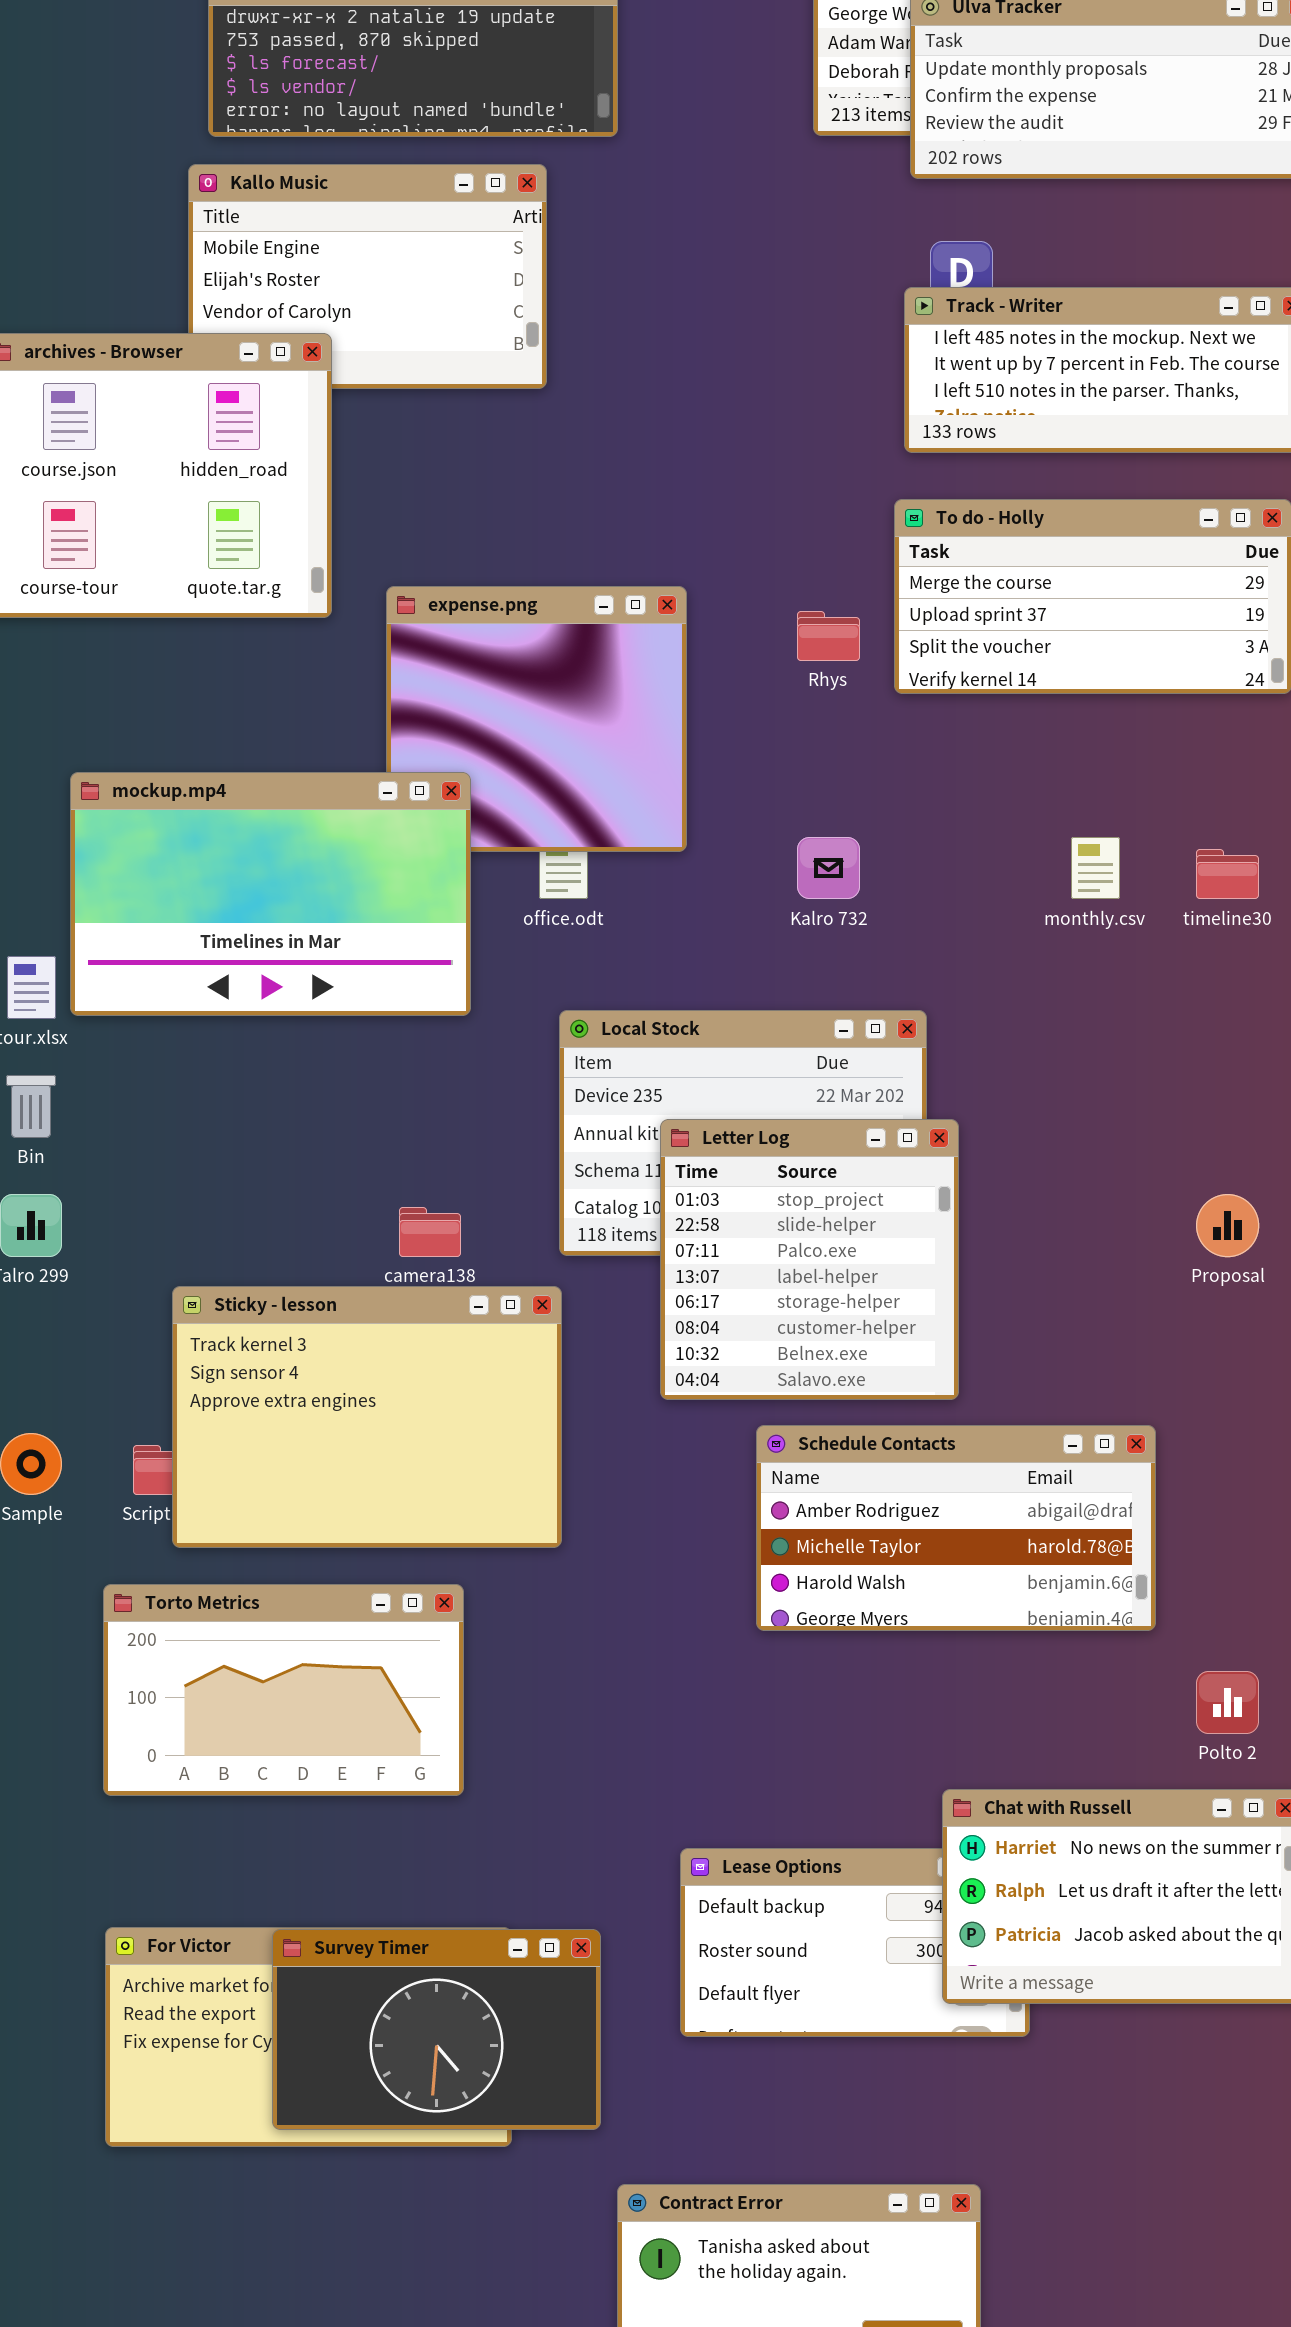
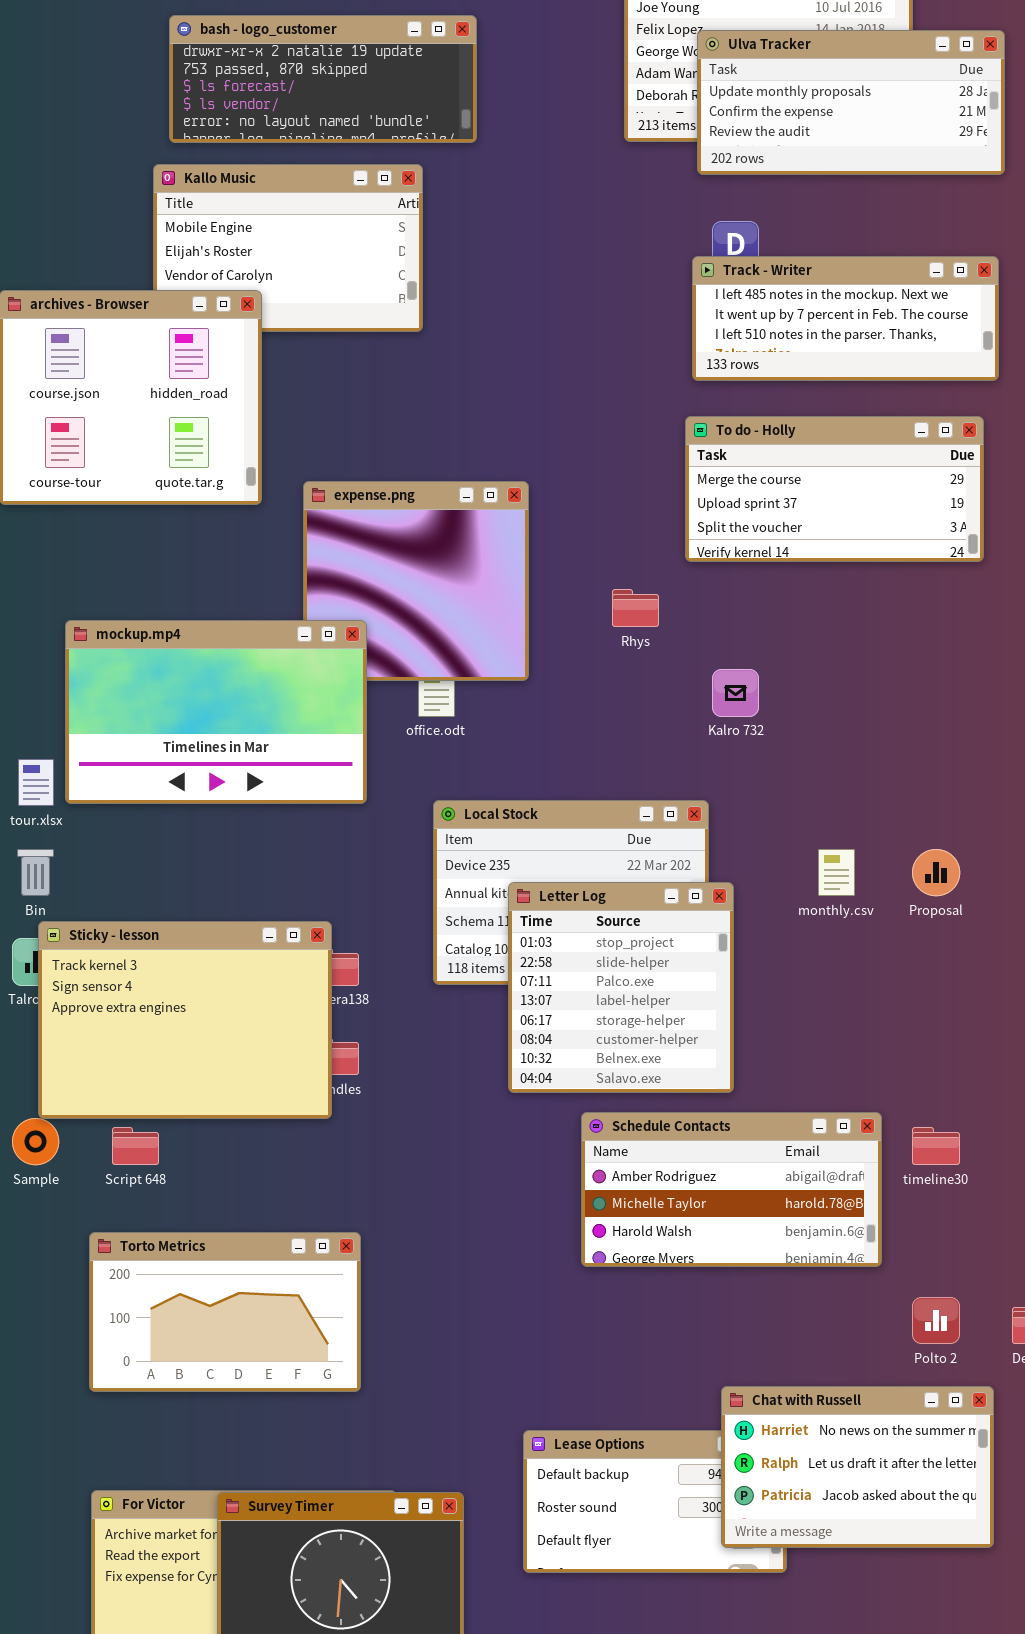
Rhys: [797,611,860,661] -> [612,589,659,627], moved
Kalro 732: [797,837,860,899] -> [712,669,759,717], moved
monthly.csv: [1071,837,1120,899] -> [818,849,855,896], moved
timeline30: [1196,849,1259,899] -> [912,1127,960,1165], moved
Proposal: [1196,1194,1259,1257] -> [912,849,960,896], moved
Sticky - lesson: [172,1286,562,1548] -> [38,921,332,1119], moved

